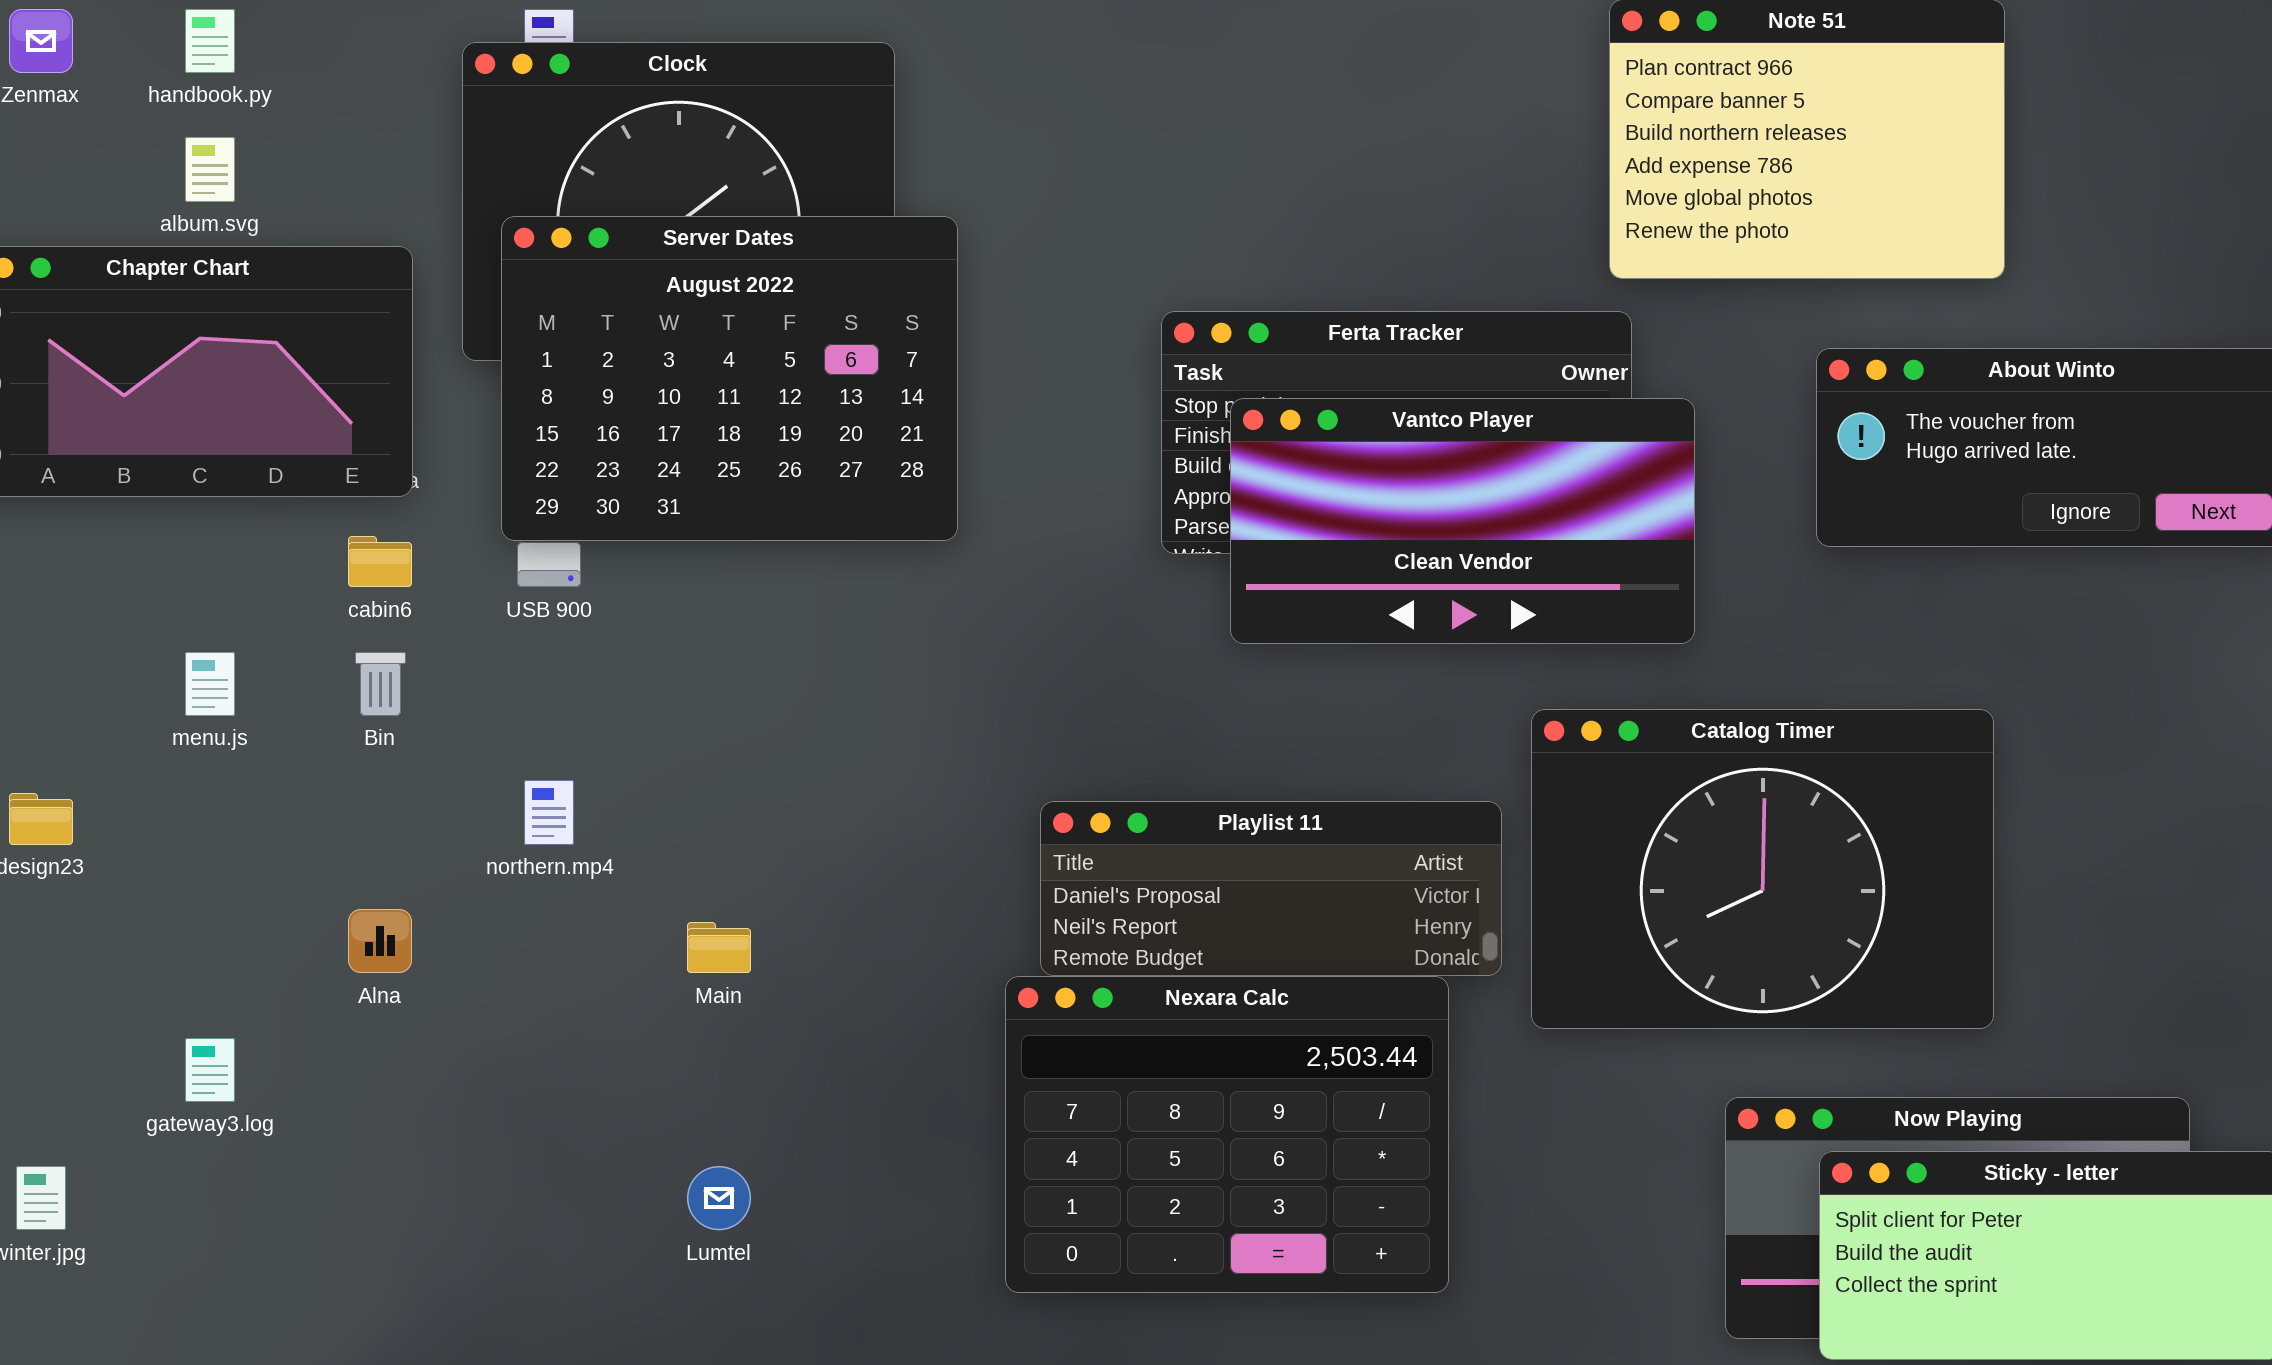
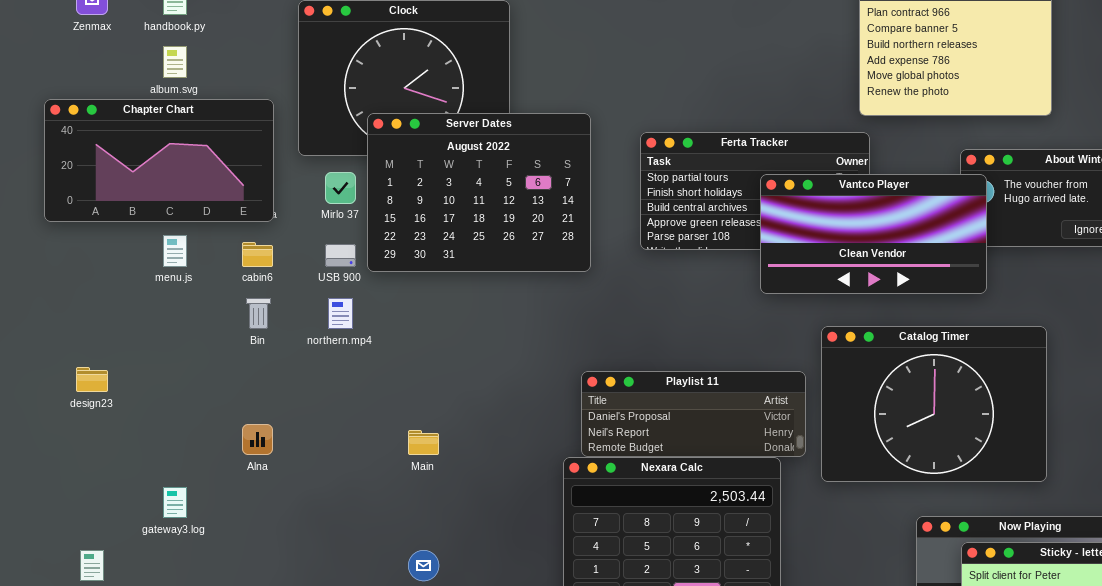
Server Dates: [501,216,958,541] -> [367,113,591,272], moved
Vantco Player: [1230,398,1695,644] -> [760,174,987,294], moved
menu.js: [185,652,235,716] -> [163,235,187,267], moved
northern.mp4: [524,780,574,845] -> [328,298,353,329], moved

